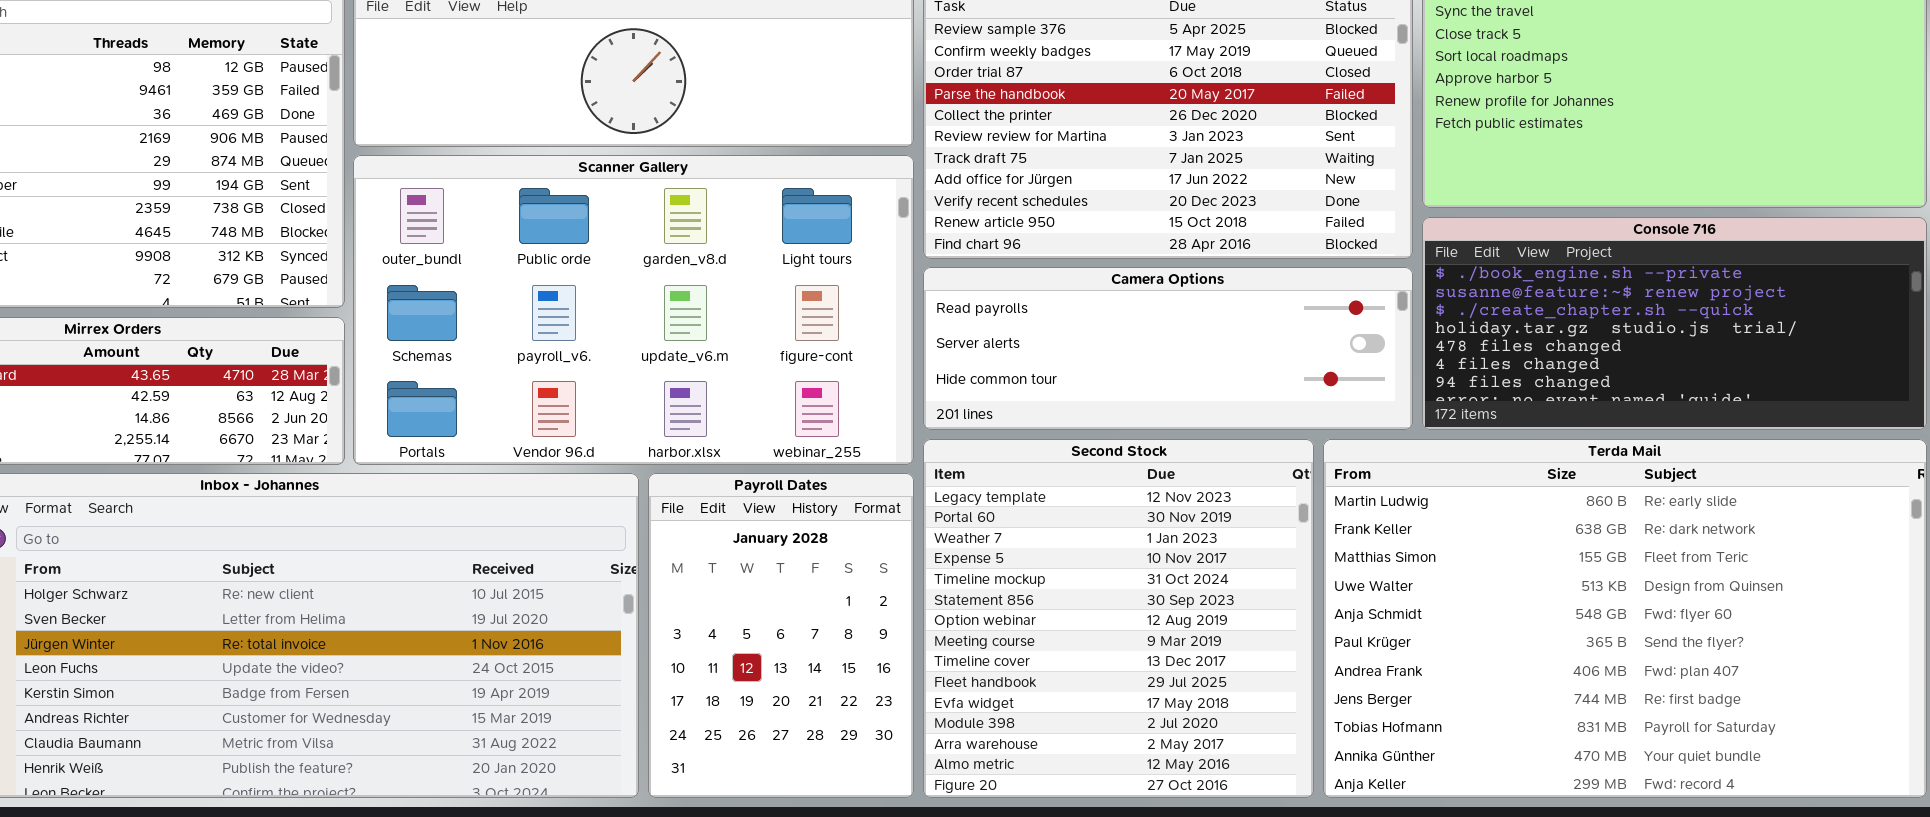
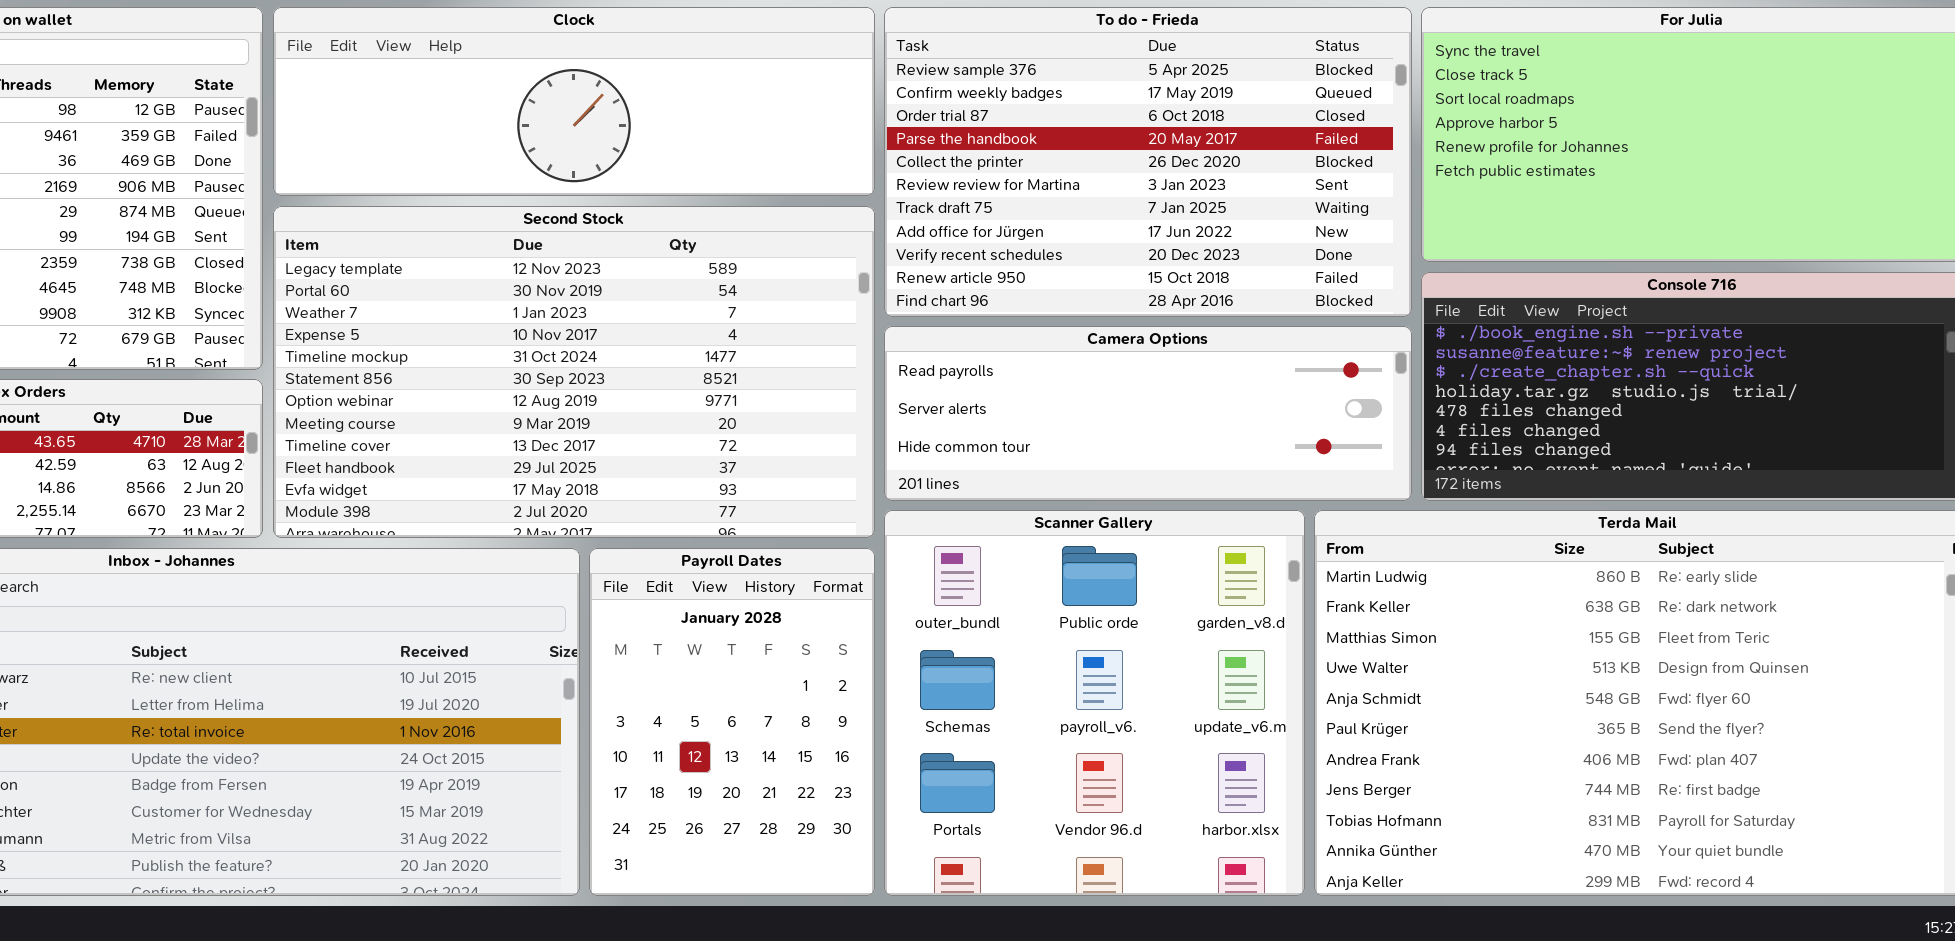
Scanner Gallery: [353,155,914,465] -> [884,510,1305,896], moved, resized
Second Stock: [923,439,1314,798] -> [273,206,875,538], moved, resized

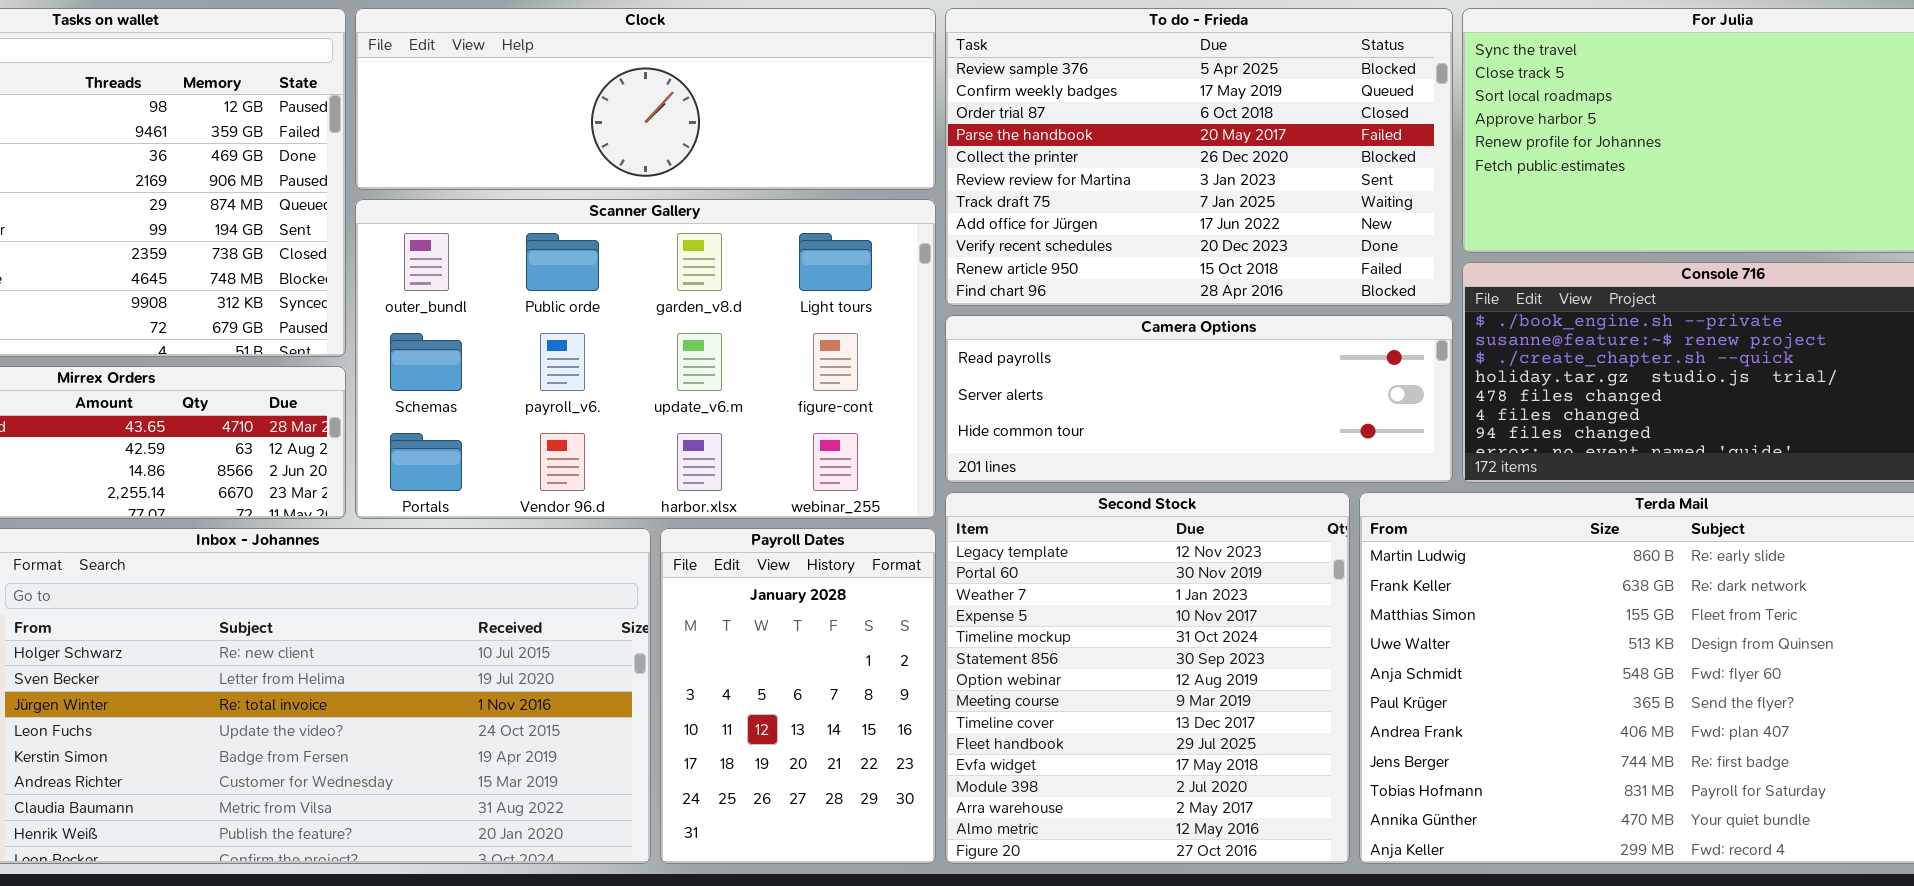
Second Stock: [273,206,875,538] -> [945,492,1350,864], moved, resized
Scanner Gallery: [884,510,1305,896] -> [355,199,936,519], moved, resized

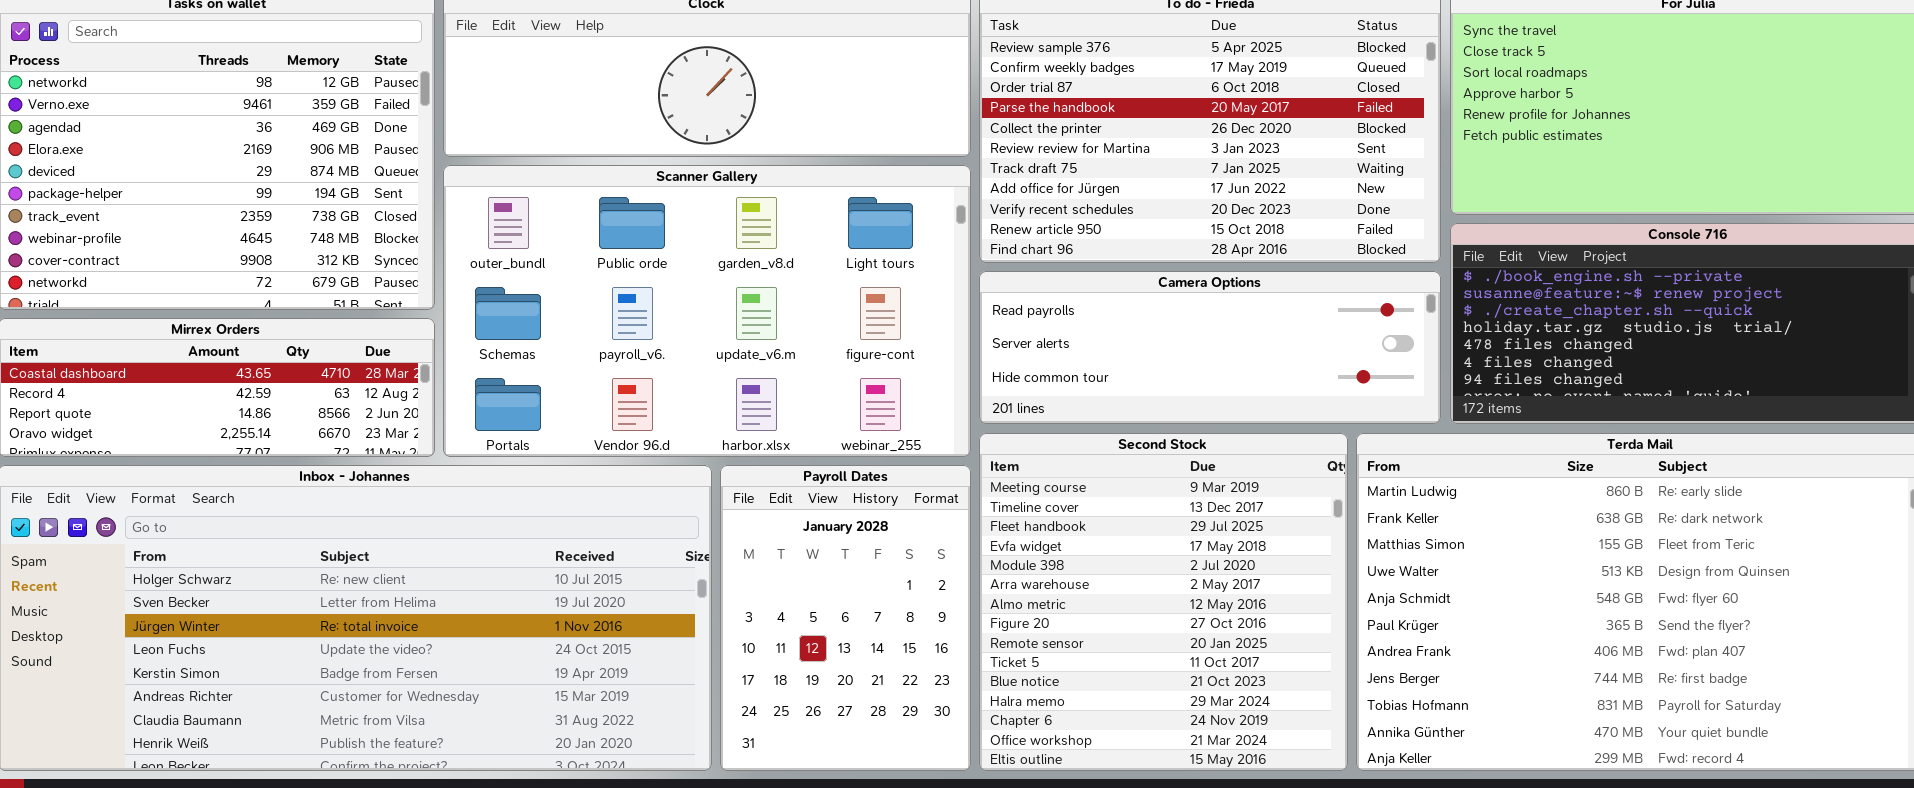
Second Stock: [945,492,1350,864] -> [979,433,1348,771], scrolled down 7 rows

